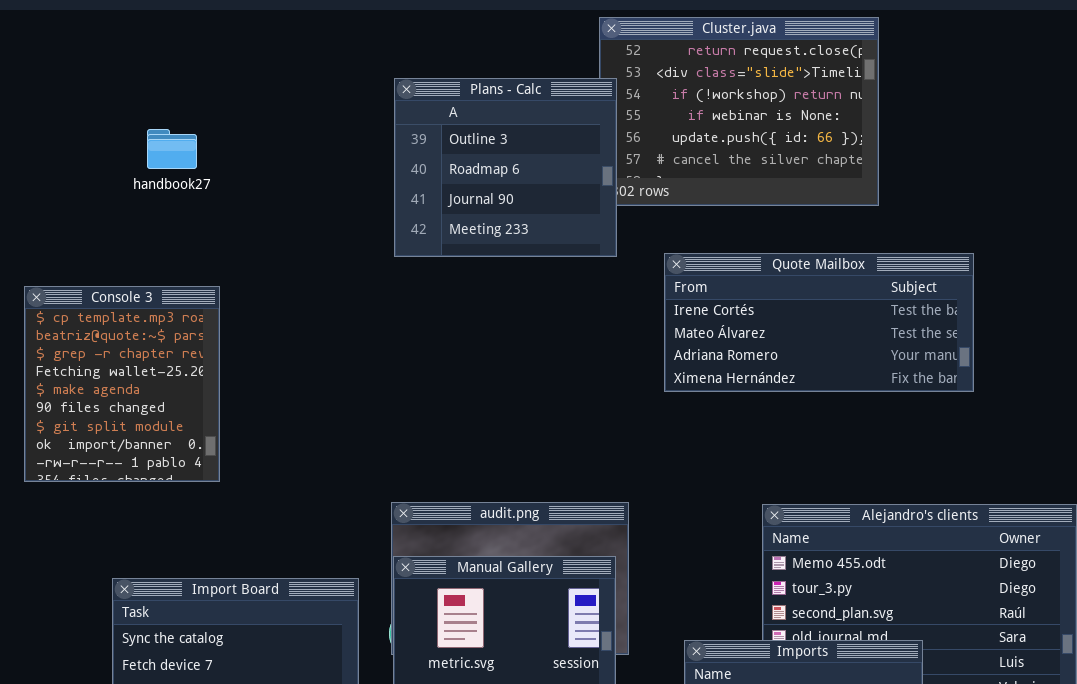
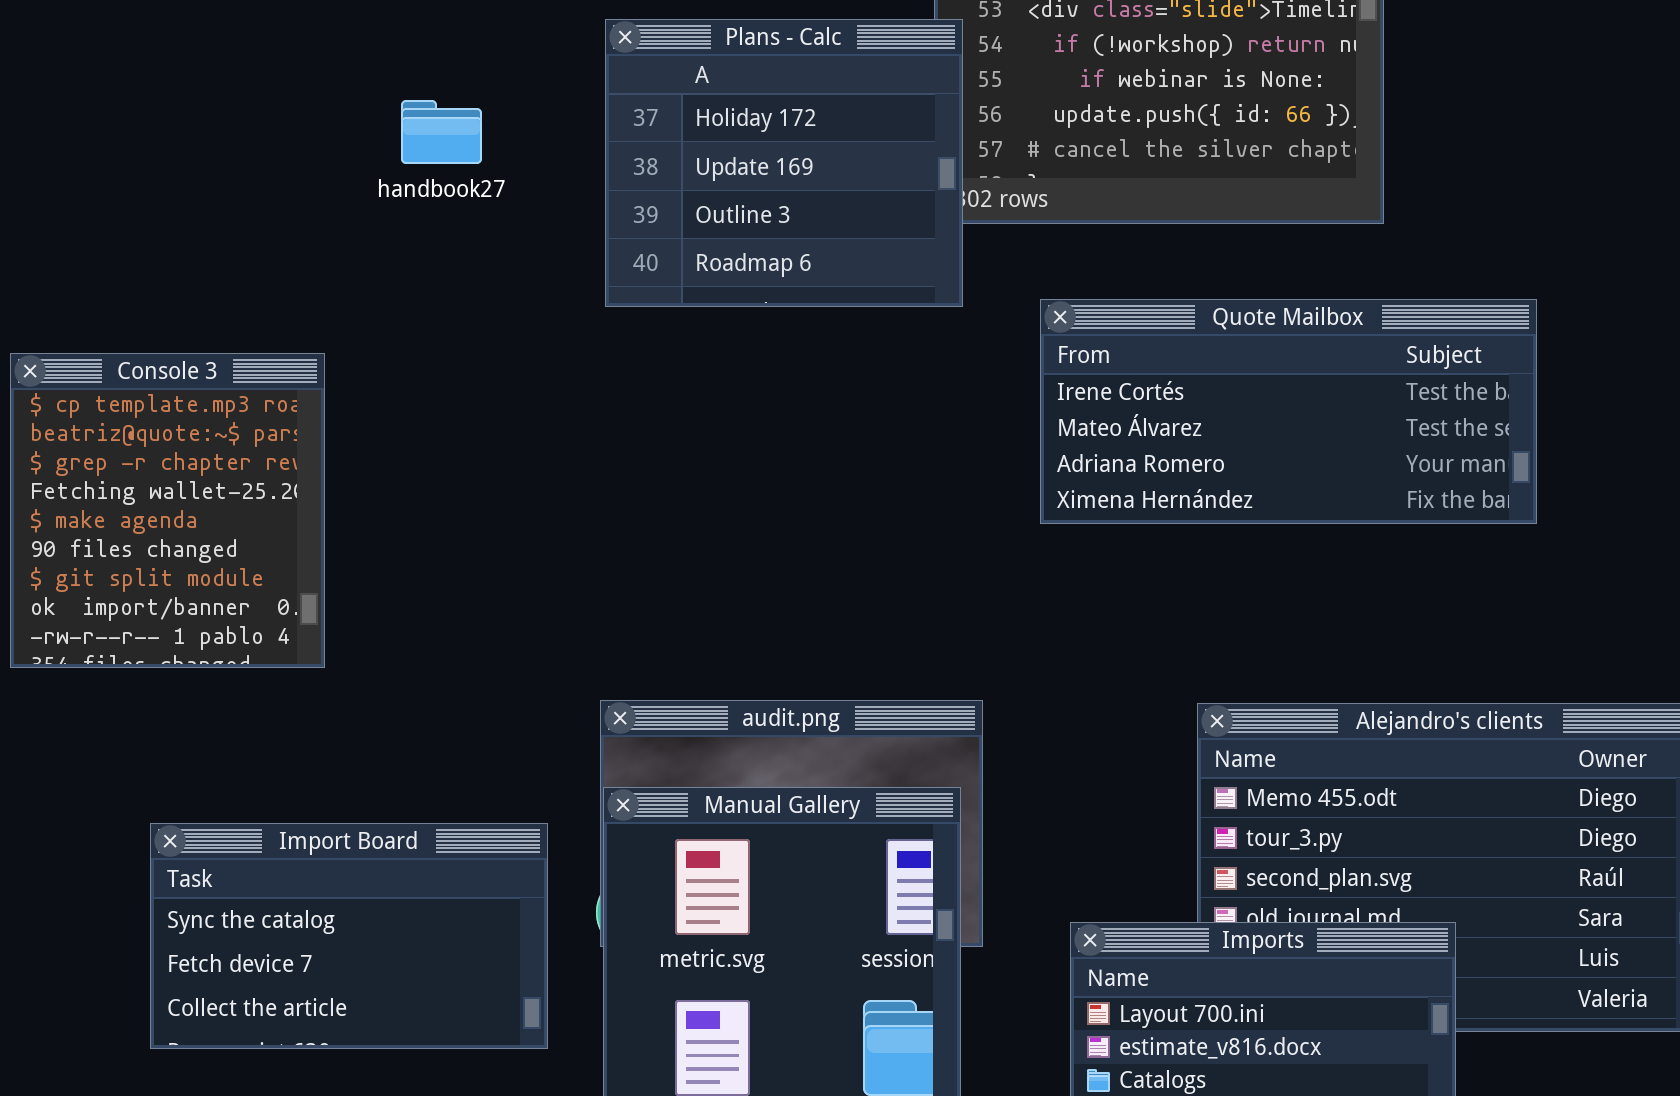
Plans - Calc: [394,78,617,257] -> [605,19,963,307], scrolled up 2 rows
handbook27: [147,129,197,169] -> [401,100,482,164], moved

